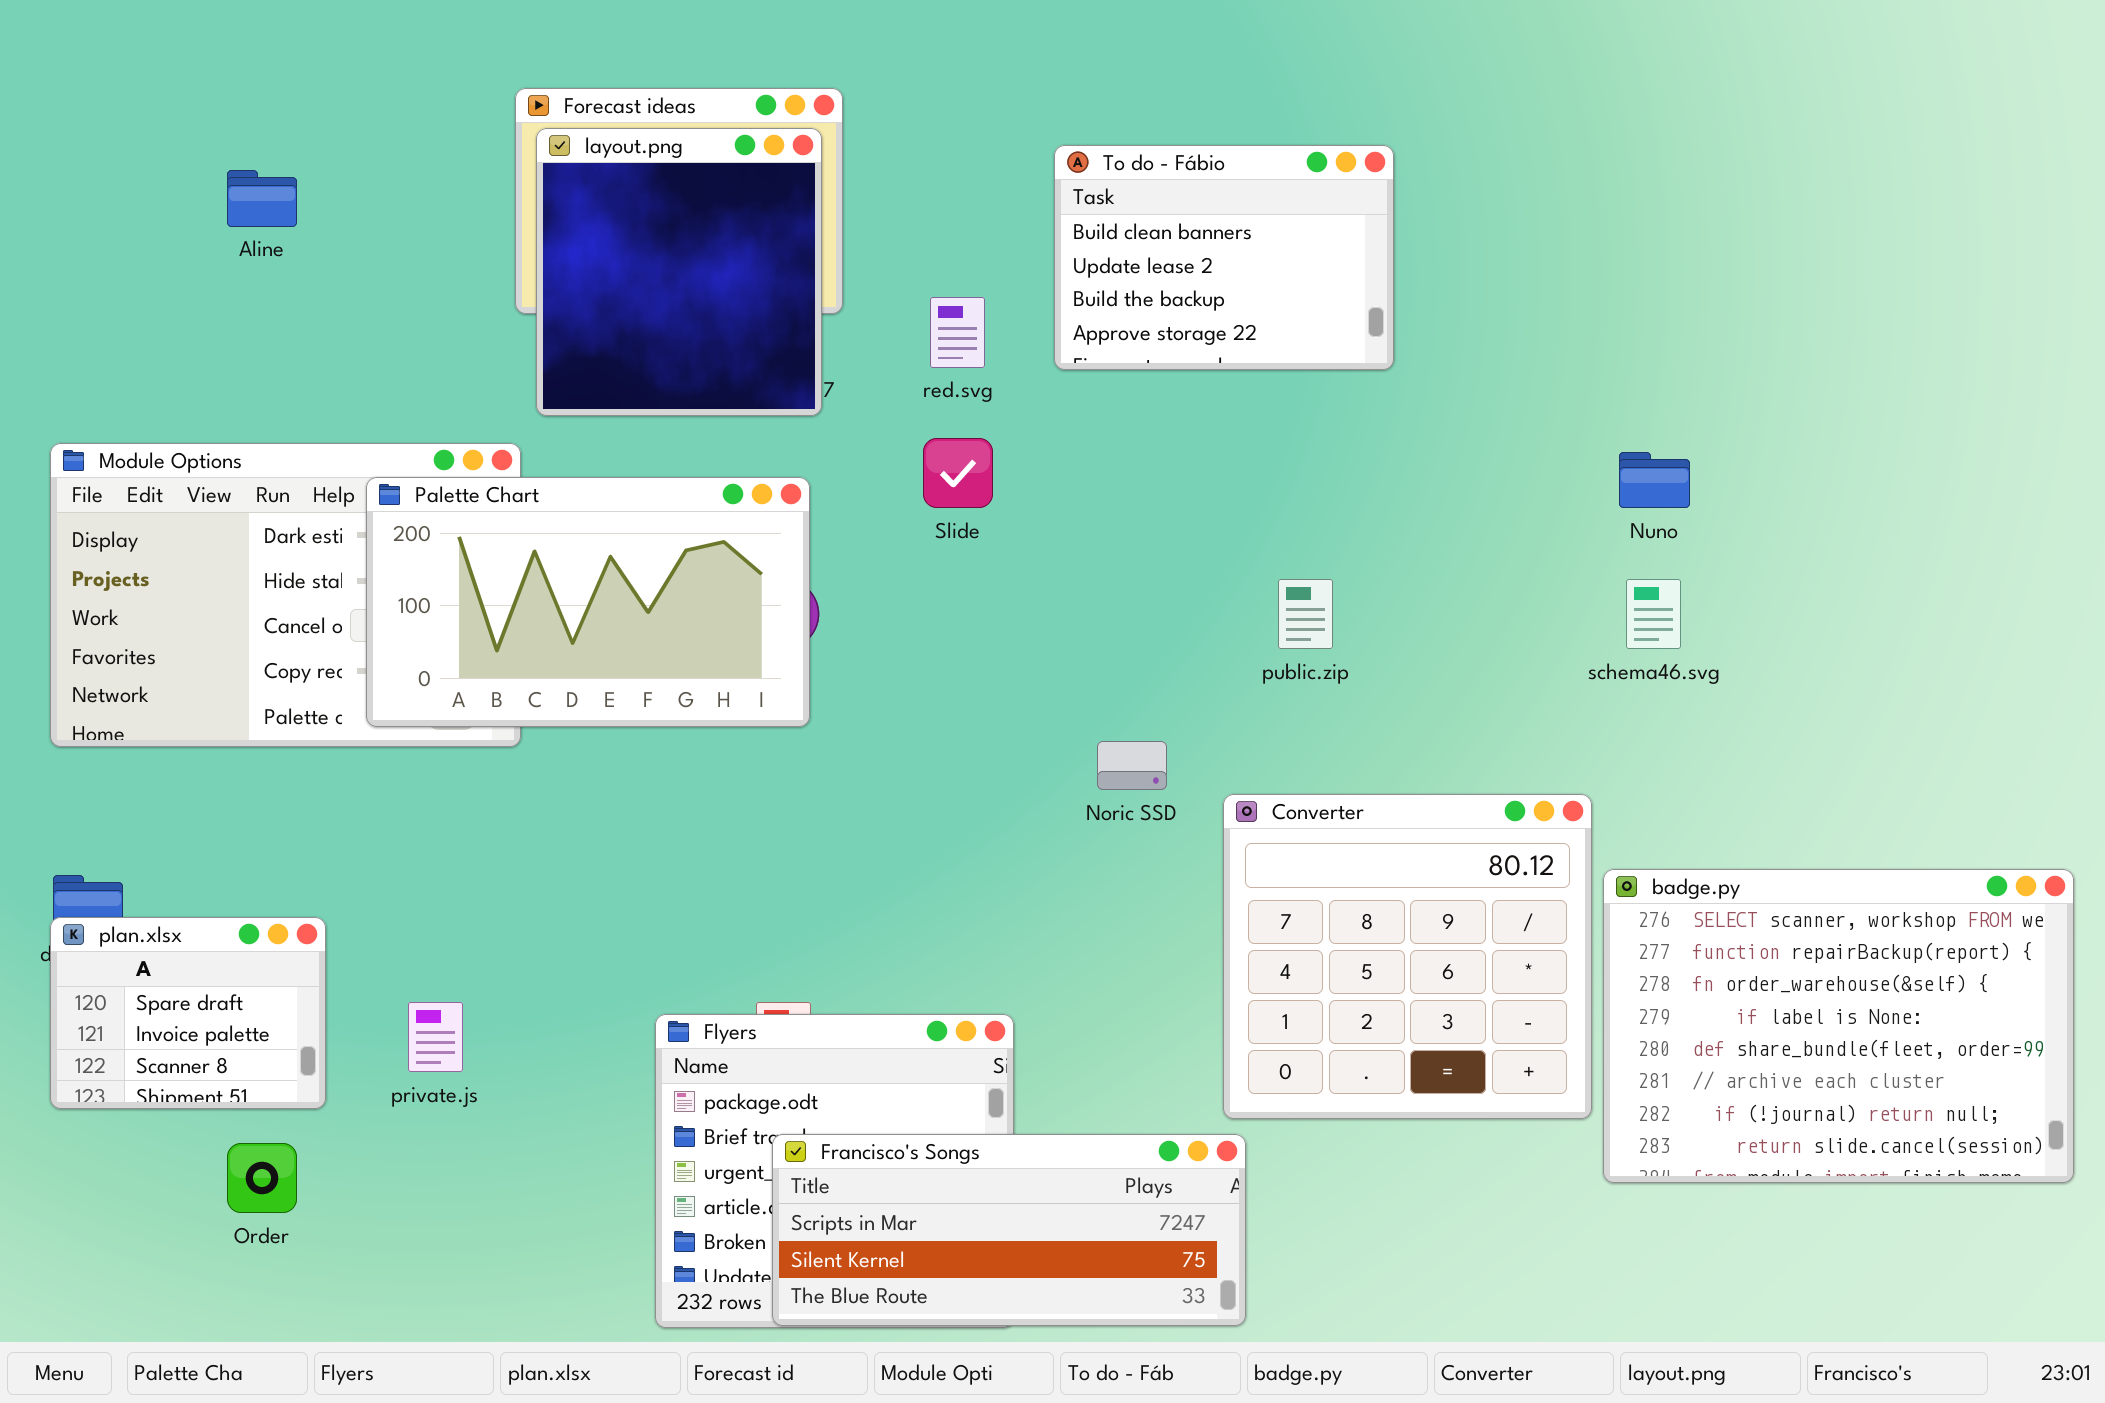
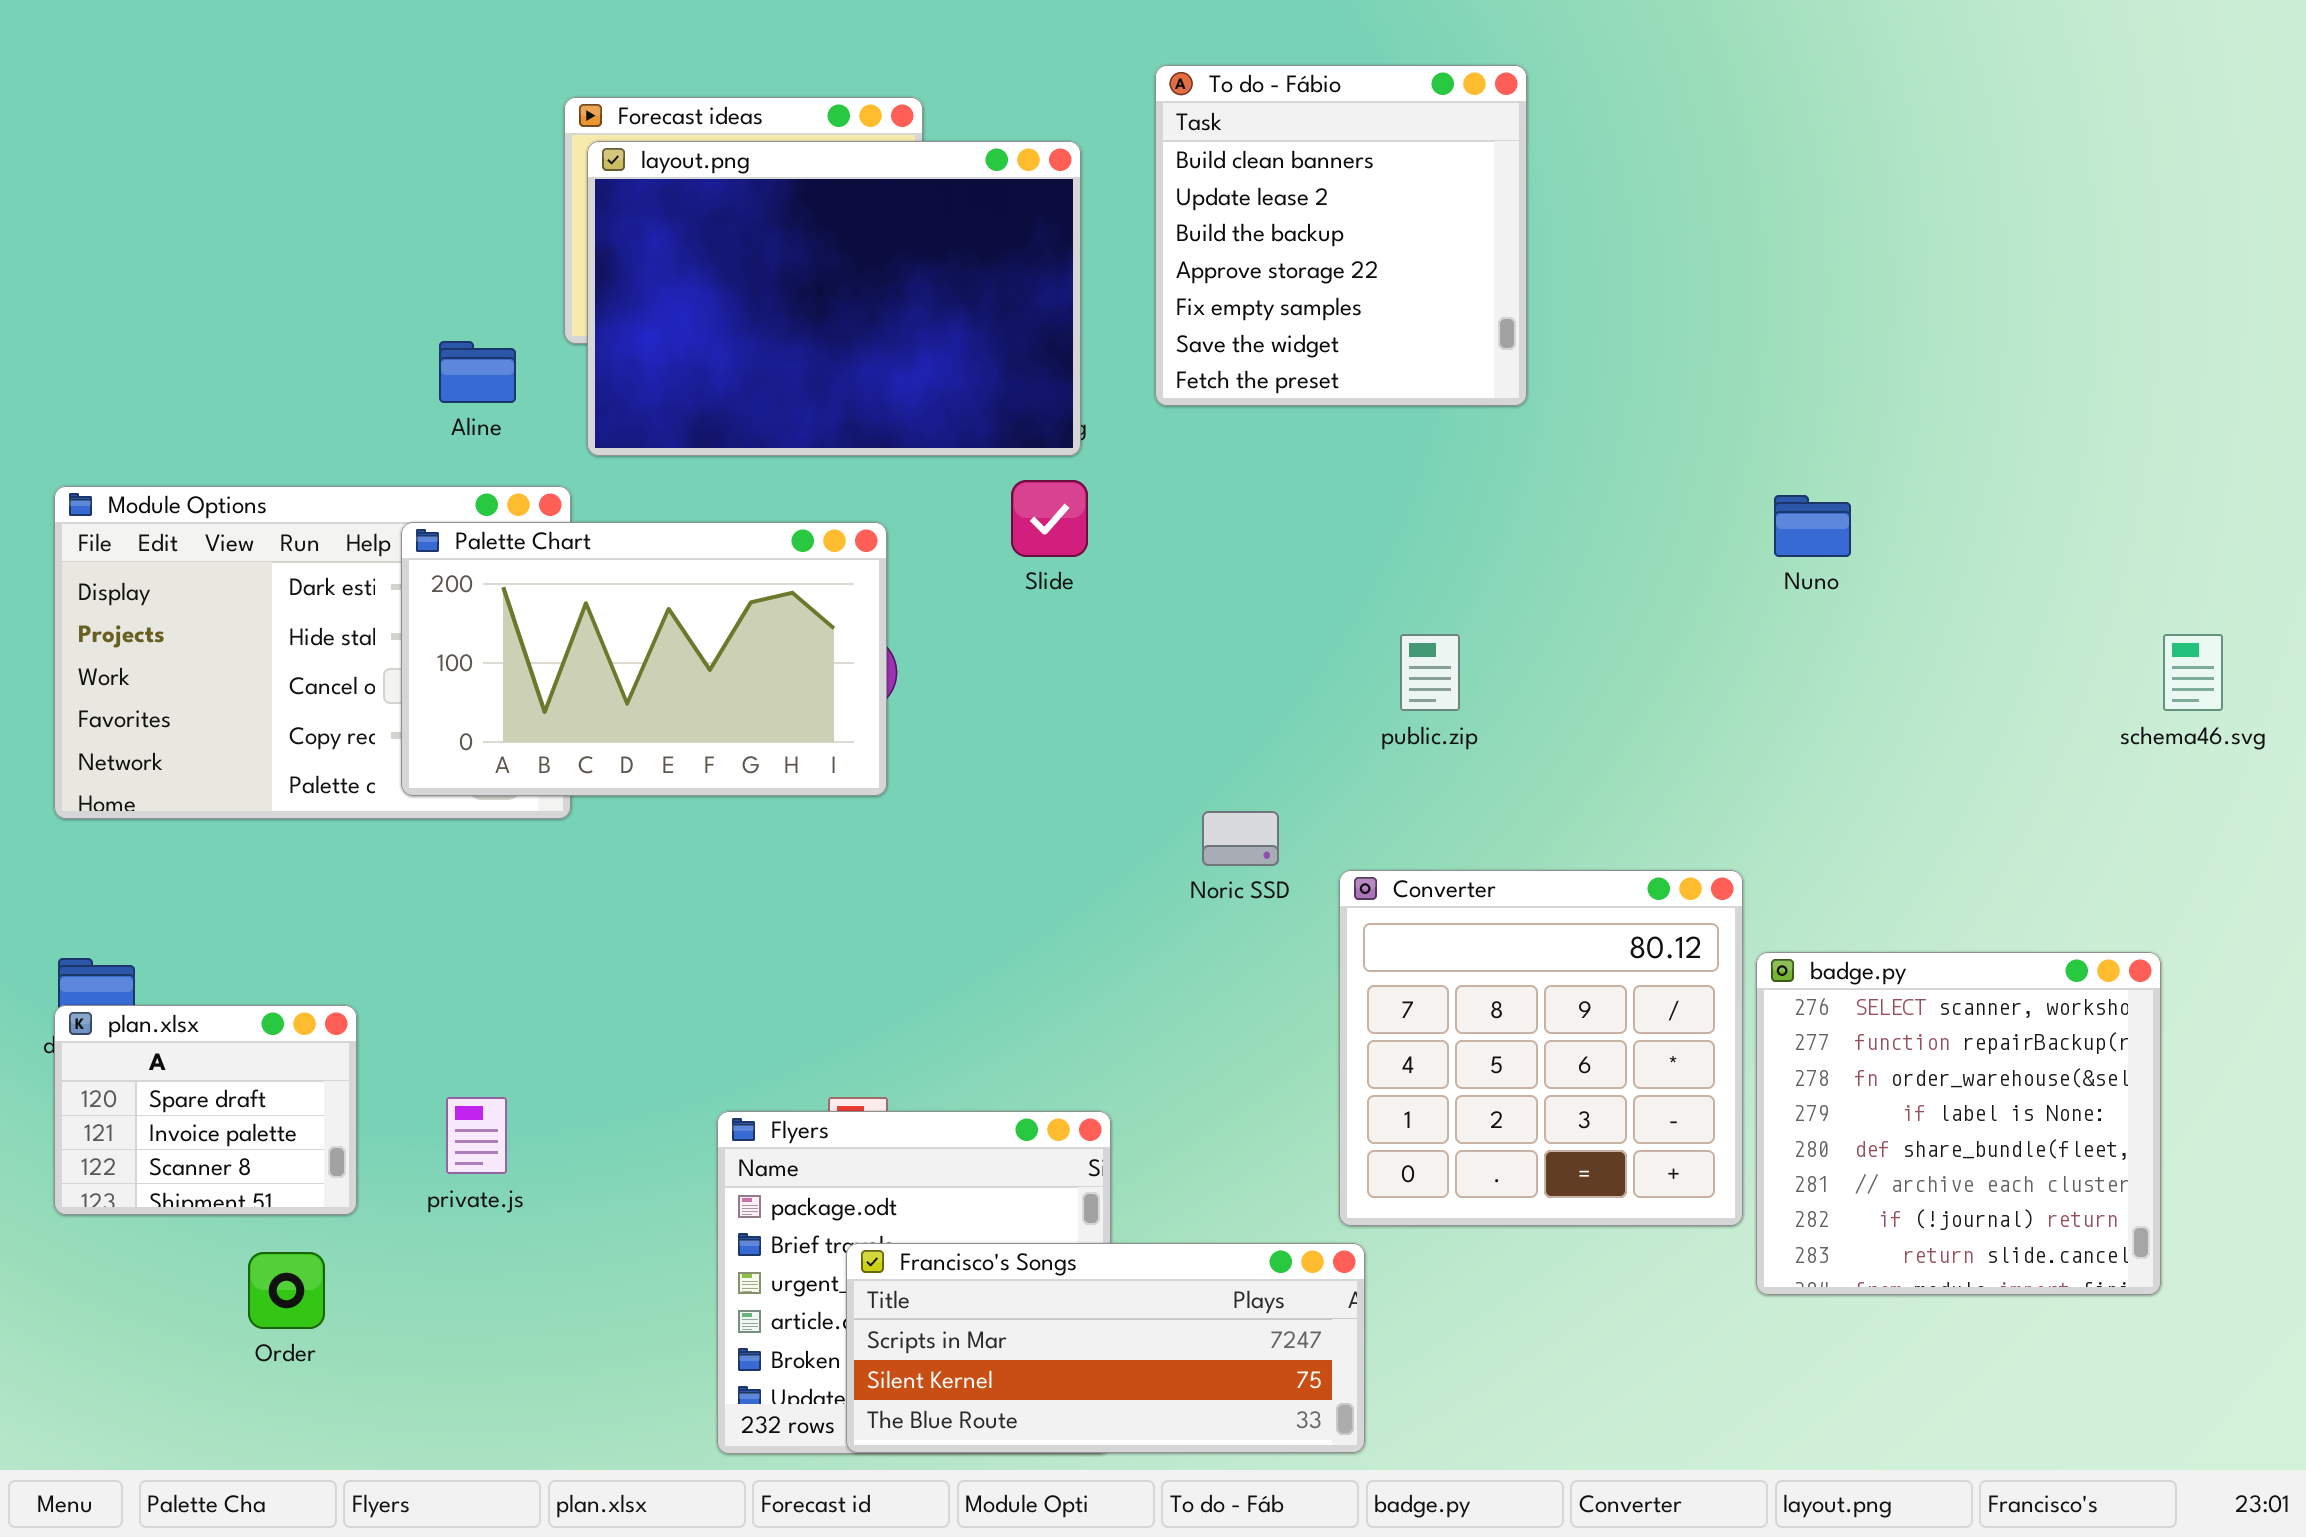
layout.png: [536,128,822,416] -> [587,141,1081,456], resized
To do - Fábio: [1054,145,1394,370] -> [1155,65,1527,406], resized
Aline: [227,170,297,227] -> [439,341,516,403], moved
schema46.svg: [1626,579,1681,649] -> [2163,634,2223,711], moved
badge.py: [1603,869,2074,1183] -> [1756,952,2161,1295], resized

